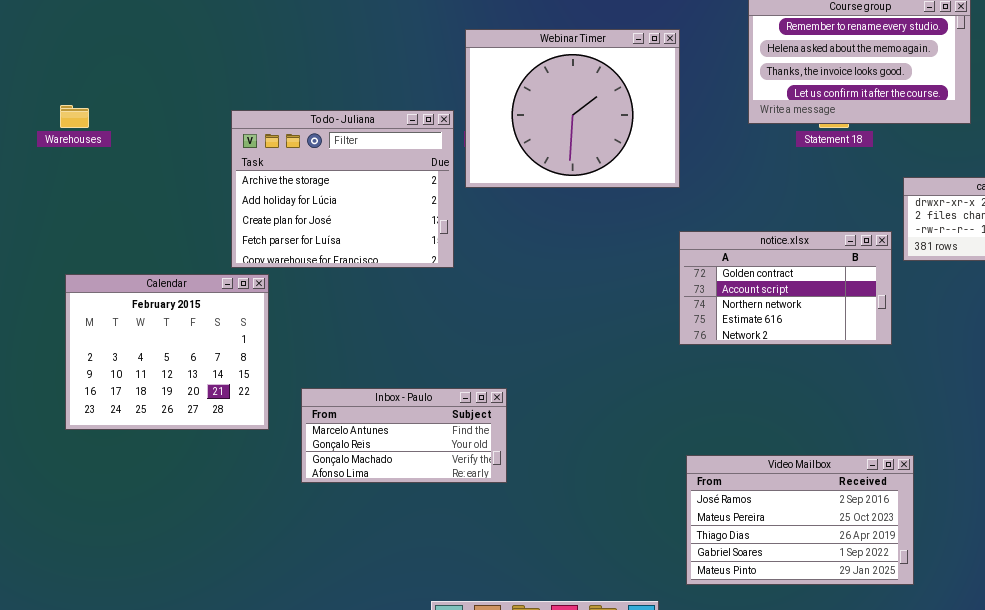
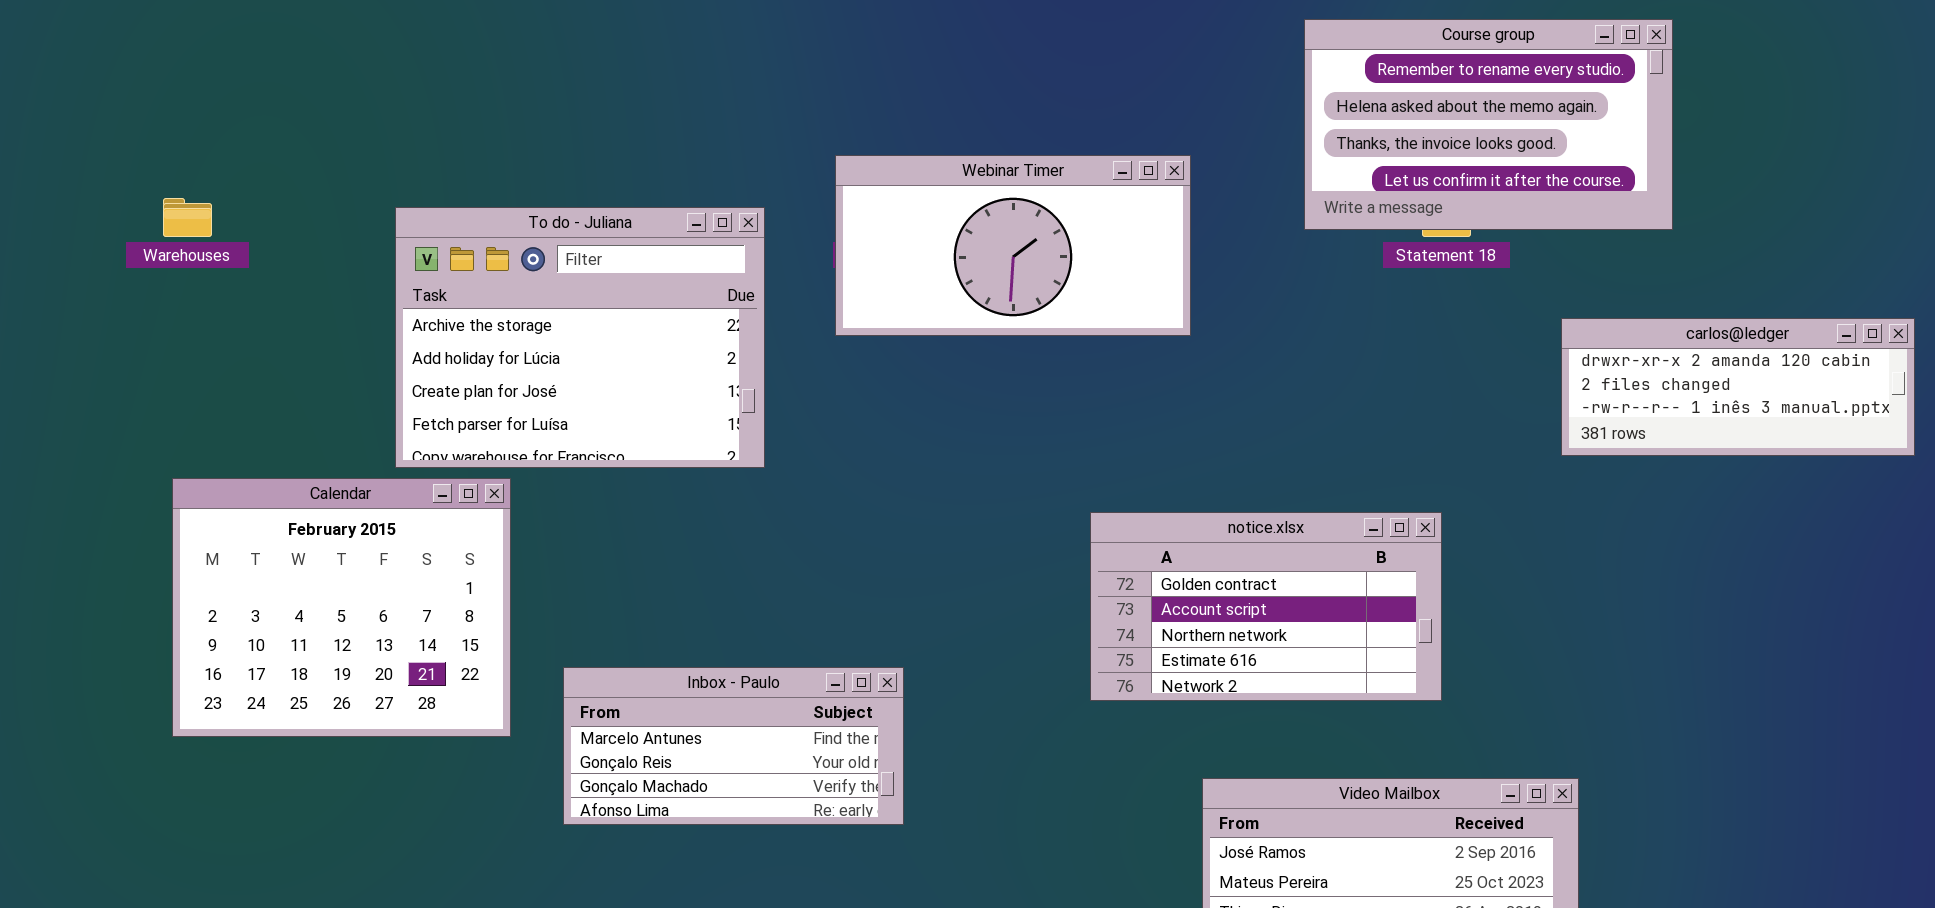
Webinar Timer: [465,29,680,188] -> [835,155,1191,336], resized
To do - Juliana: [231,110,454,268] -> [395,207,765,468], moved
notice.xlsx: [679,231,892,345] -> [1090,512,1442,701], moved

